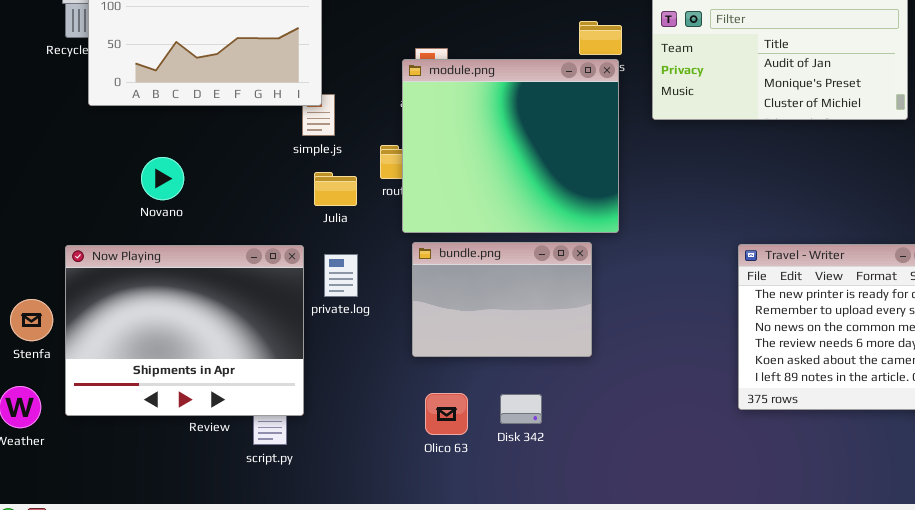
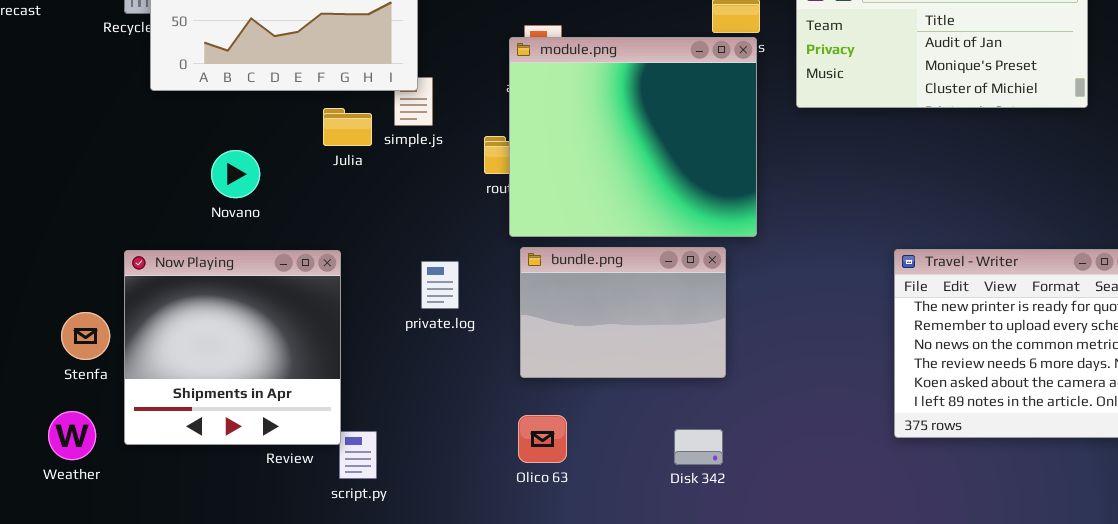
Julia: [314,172,357,206] -> [323,108,372,146], moved
Now Playing: [65,245,304,416] -> [124,250,341,445], resized
Olico 63: [425,393,468,435] -> [518,415,567,463], moved
Disk 342: [500,394,542,424] -> [674,429,723,465], moved

